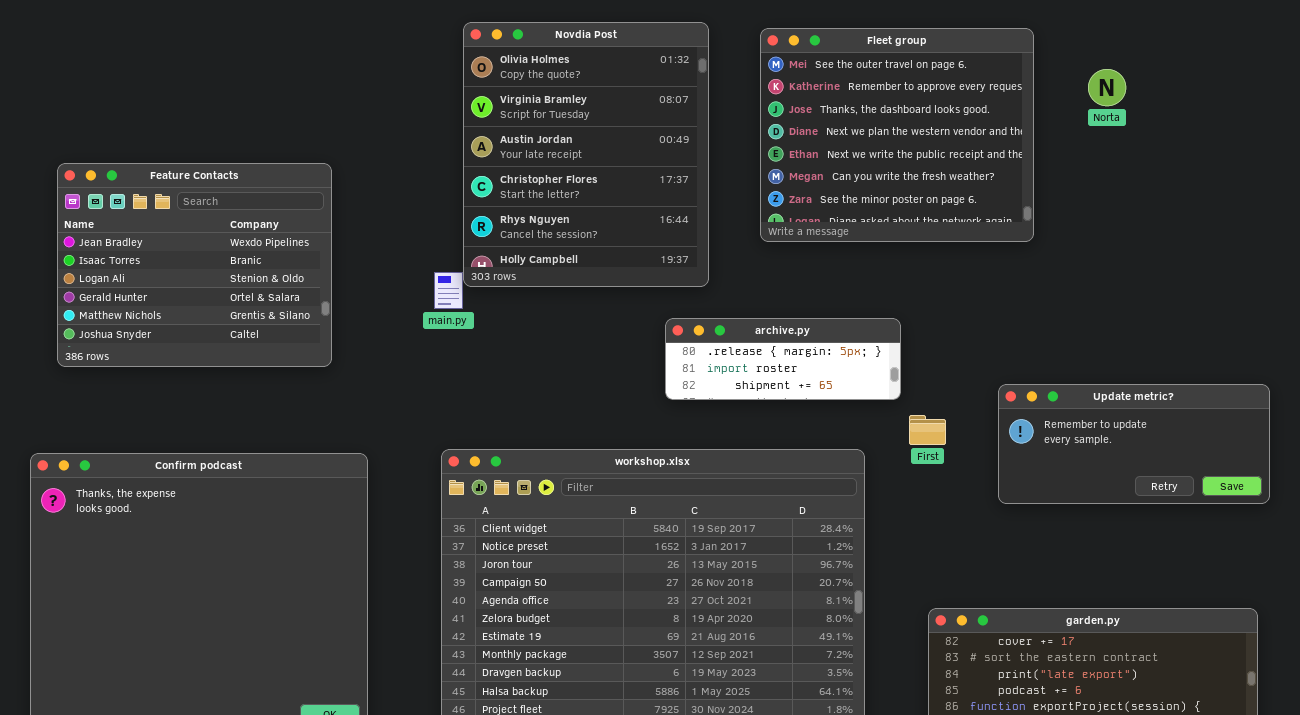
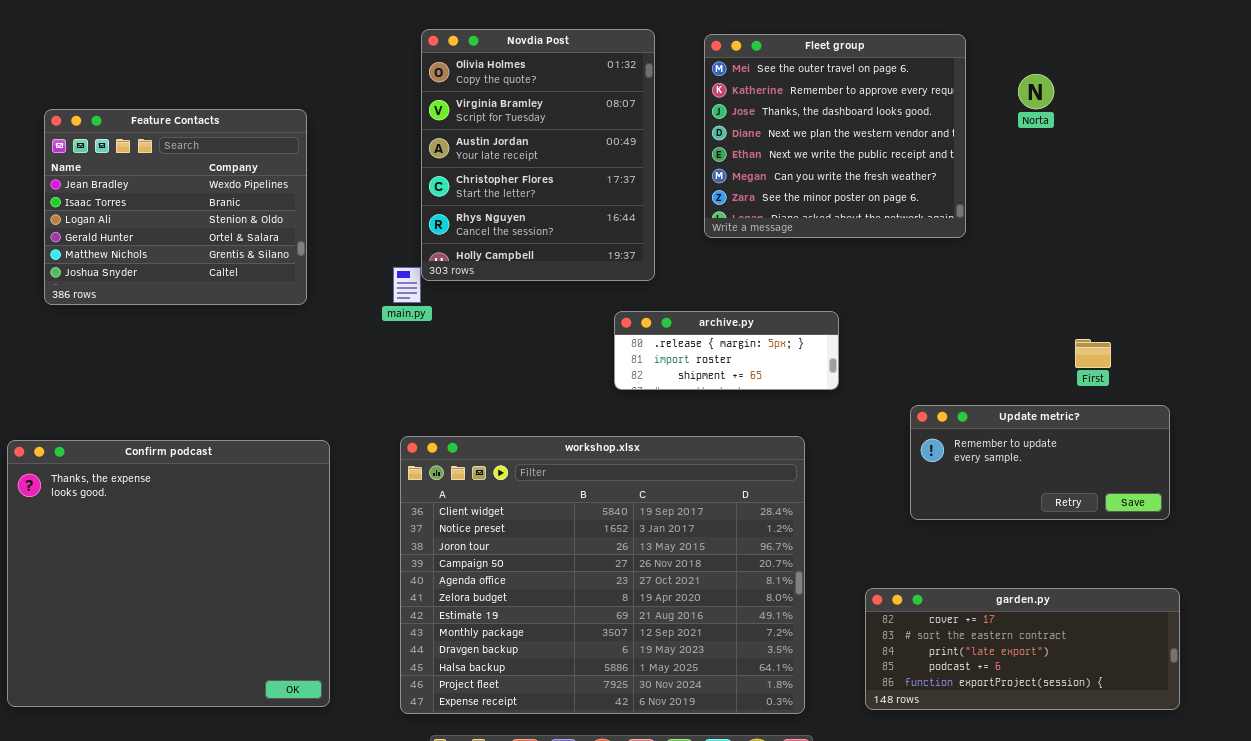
Feature Contacts: [57,163,332,367] -> [44,109,307,305], moved
Update metric?: [998,384,1270,504] -> [910,405,1170,520], moved
First: [909,415,946,445] -> [1075,339,1111,368], moved

